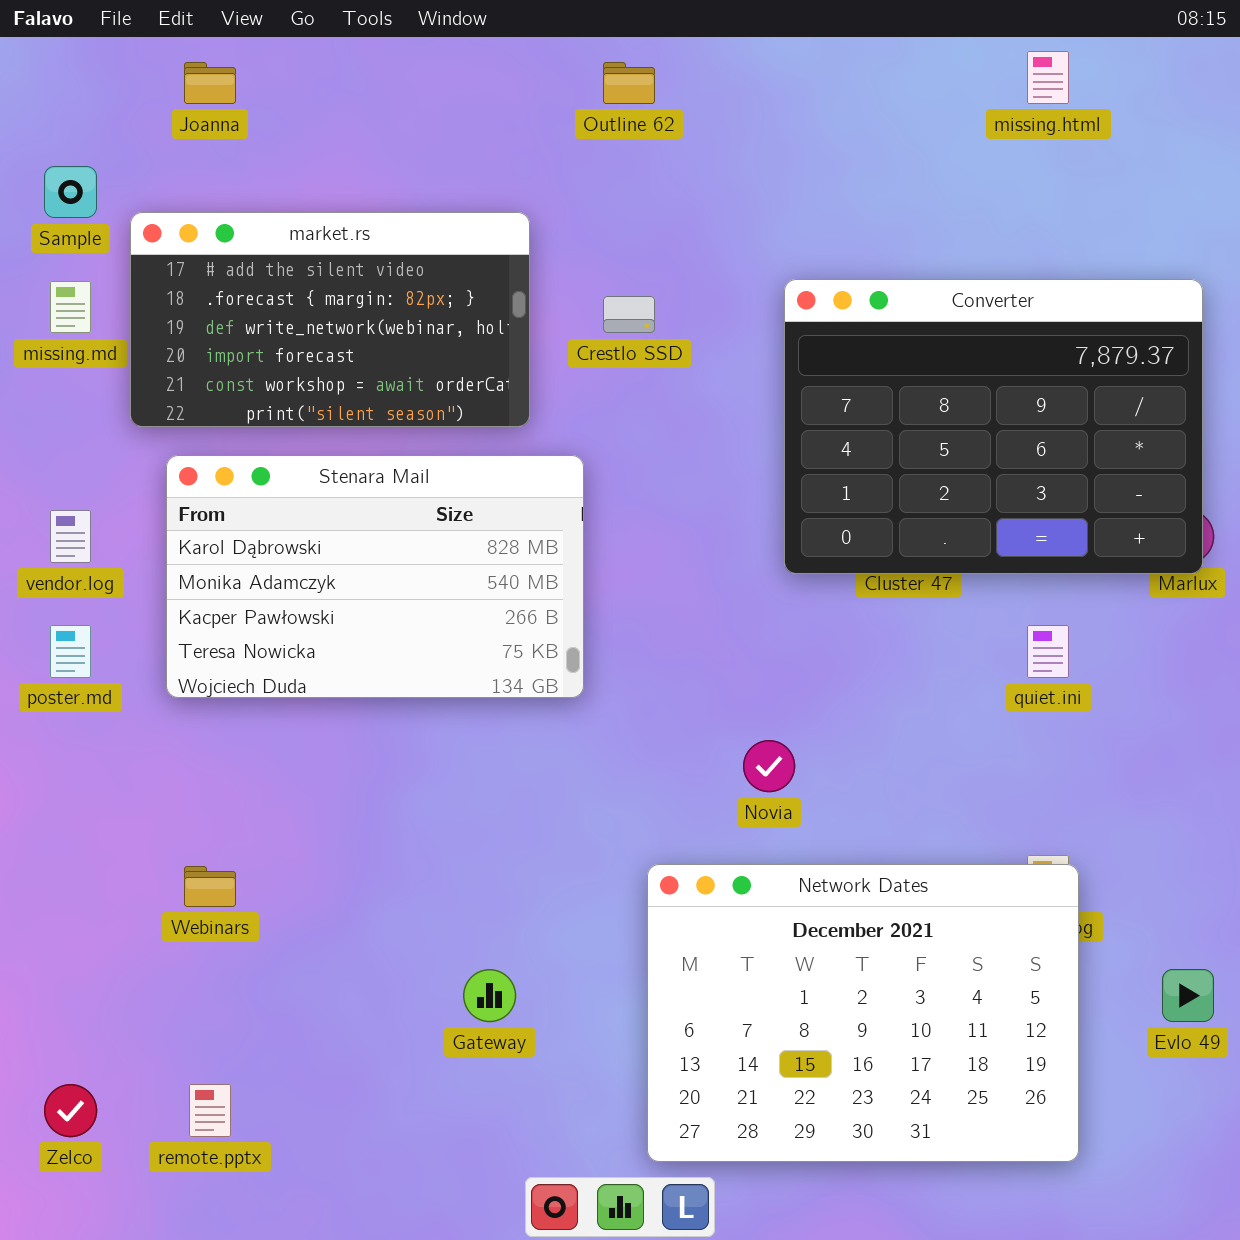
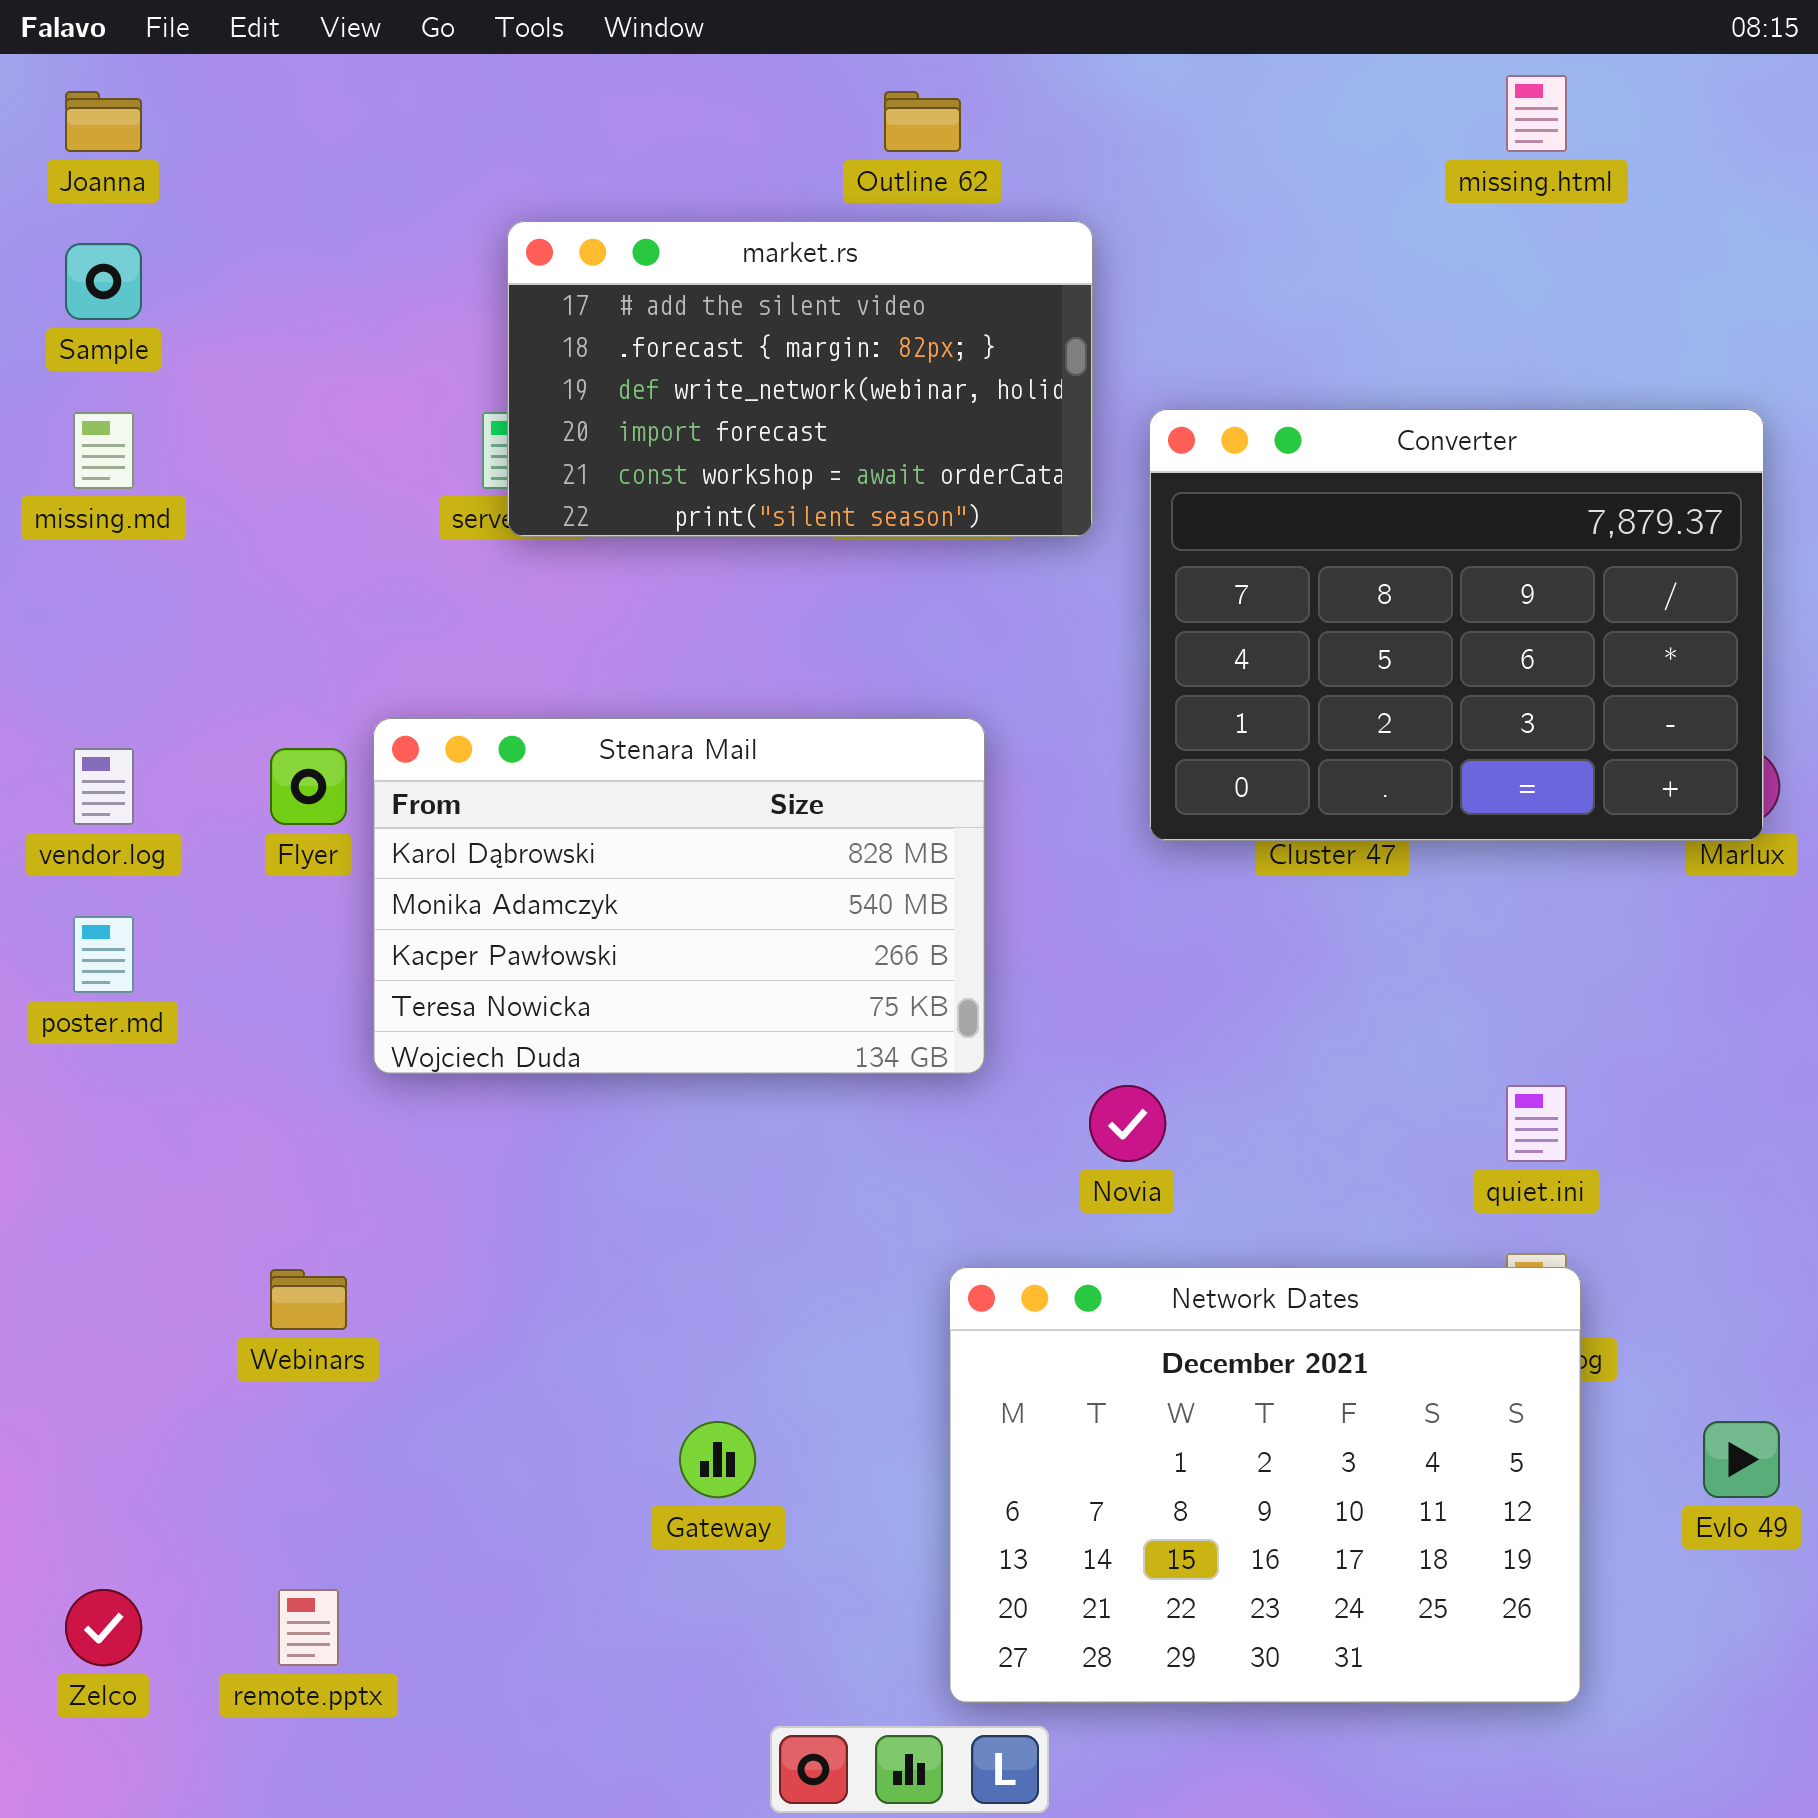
Joanna: [184,62,236,104] -> [65,91,142,152], moved
market.rs: [130,212,530,427] -> [507,221,1093,537], moved
Stenara Mail: [166,455,584,698] -> [373,718,985,1074], moved
quiet.ini: [1027,625,1069,678] -> [1506,1085,1567,1162], moved

